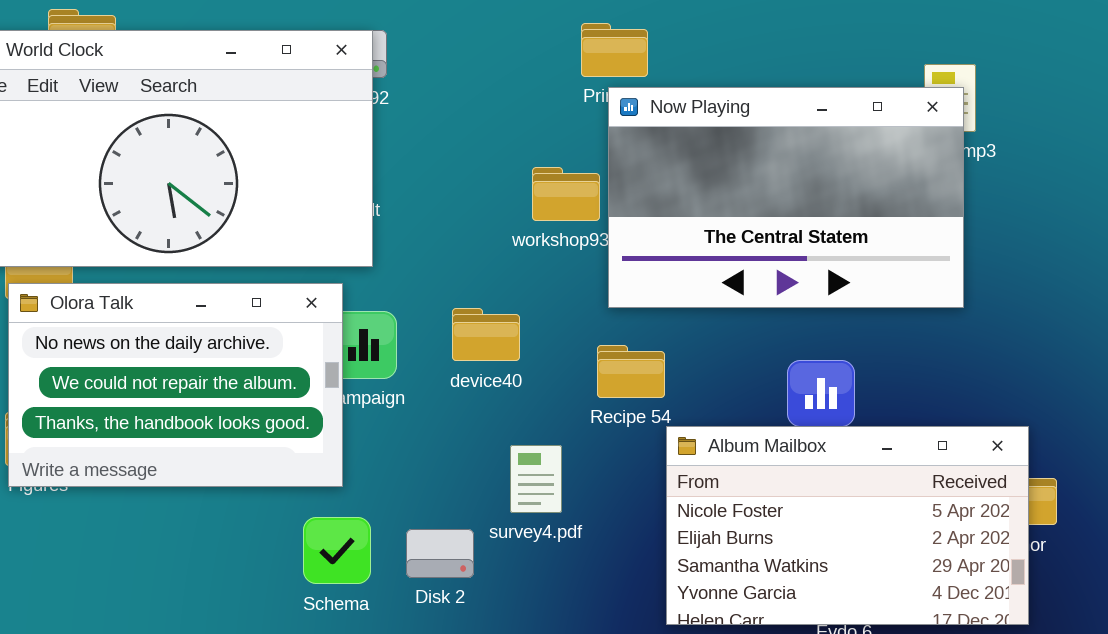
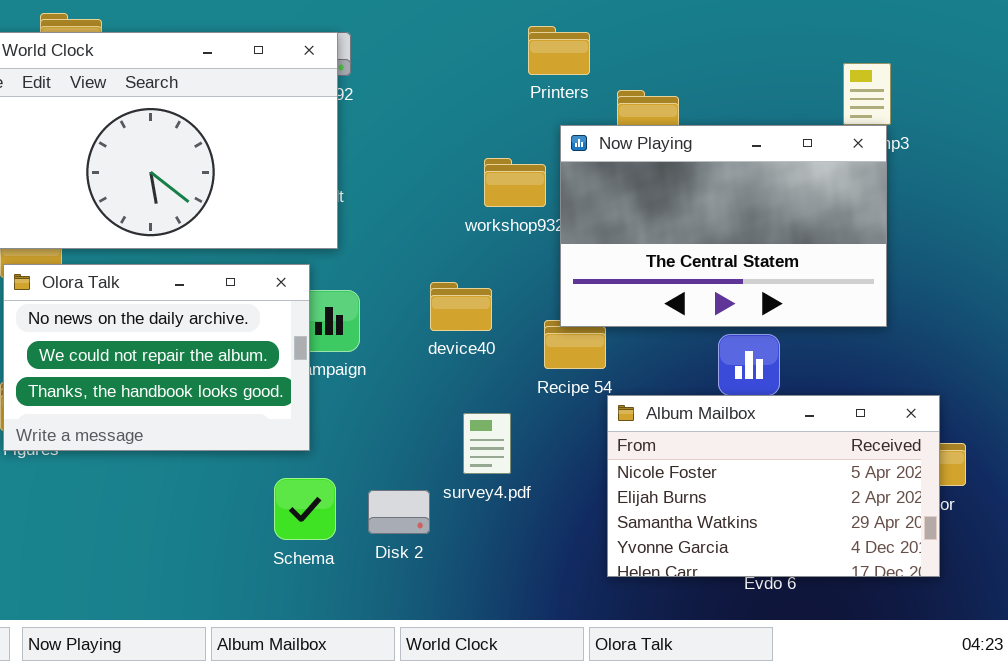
Now Playing: [608,87,964,308] -> [560,125,887,327], moved
device40: [452,308,520,361] -> [430,282,492,331], moved

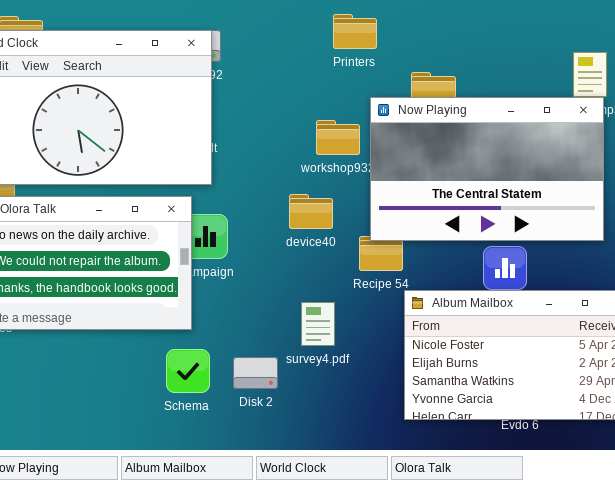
Printers: [528,26,590,75] -> [333,14,377,49], moved
device40: [430,282,492,331] -> [289,194,333,229], moved

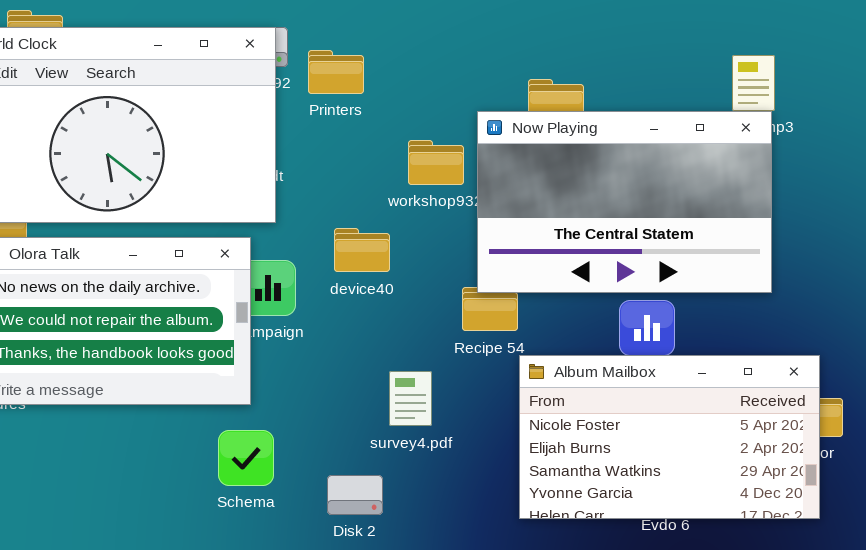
Printers: [333,14,377,49] -> [308,50,364,94], moved
device40: [289,194,333,229] -> [334,228,390,272], moved
Disk 2: [233,357,278,389] -> [327,475,383,515], moved

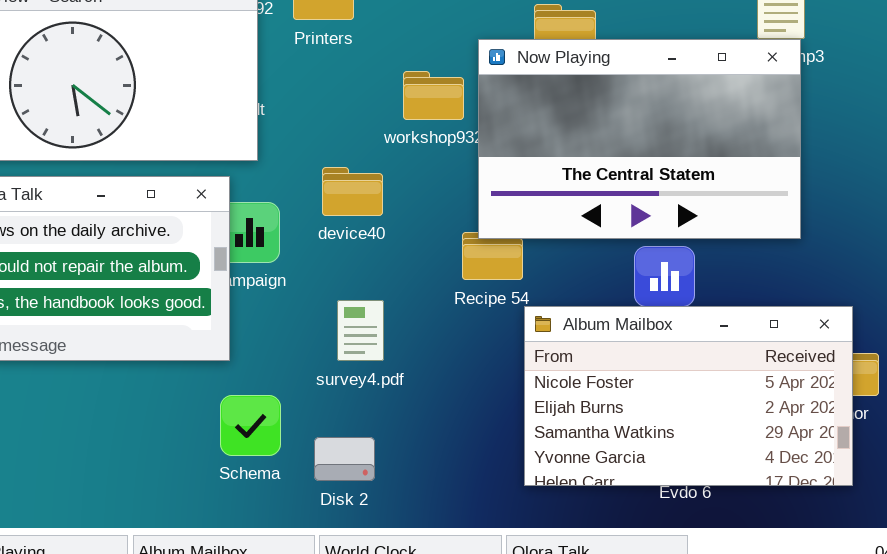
survey4.pdf: [389,371,432,426] -> [337,300,384,361], moved
Schema: [218,430,274,486] -> [220,395,281,456], moved

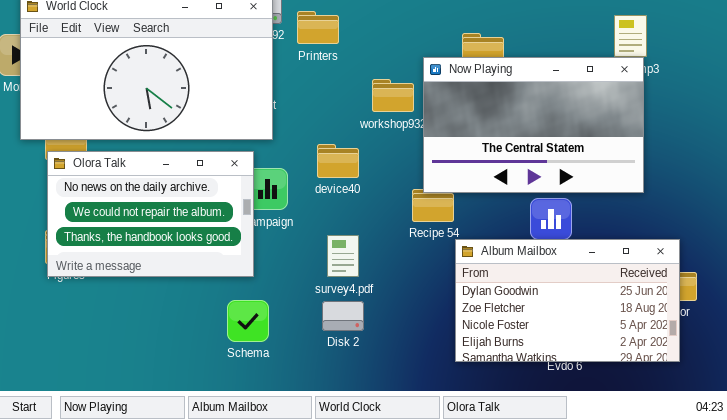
Album Mailbox: [524,306,853,486] -> [455,239,680,362], scrolled up 2 rows
Schema: [220,395,281,456] -> [227,300,269,342], moved
Disk 2: [314,437,375,481] -> [322,301,364,331], moved

